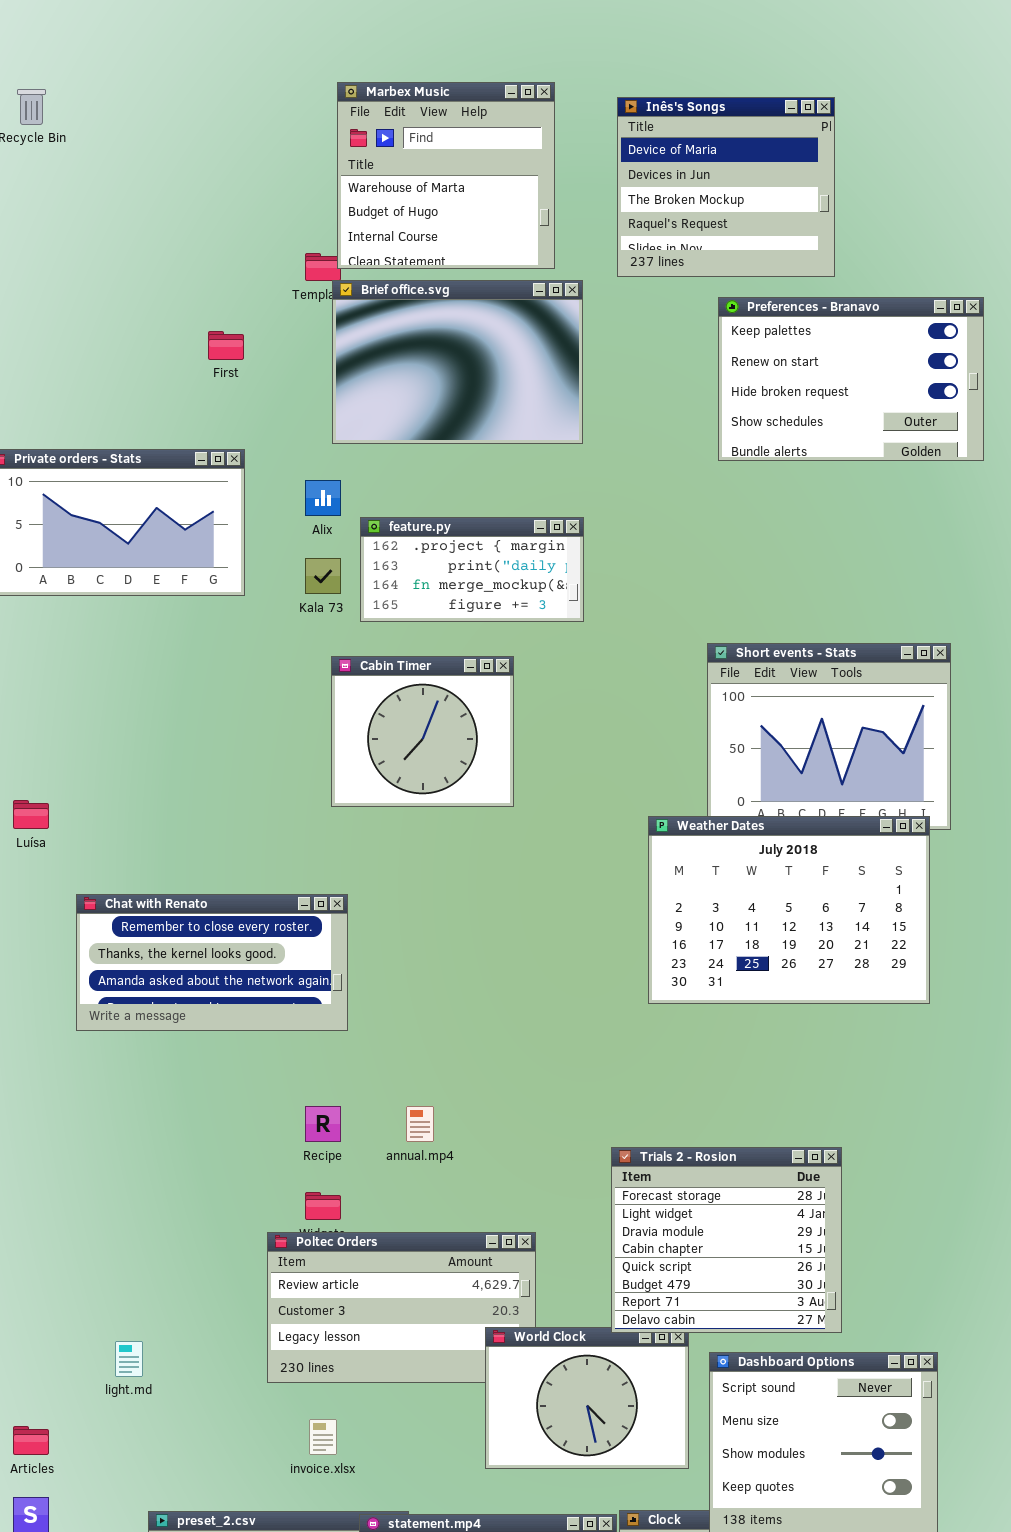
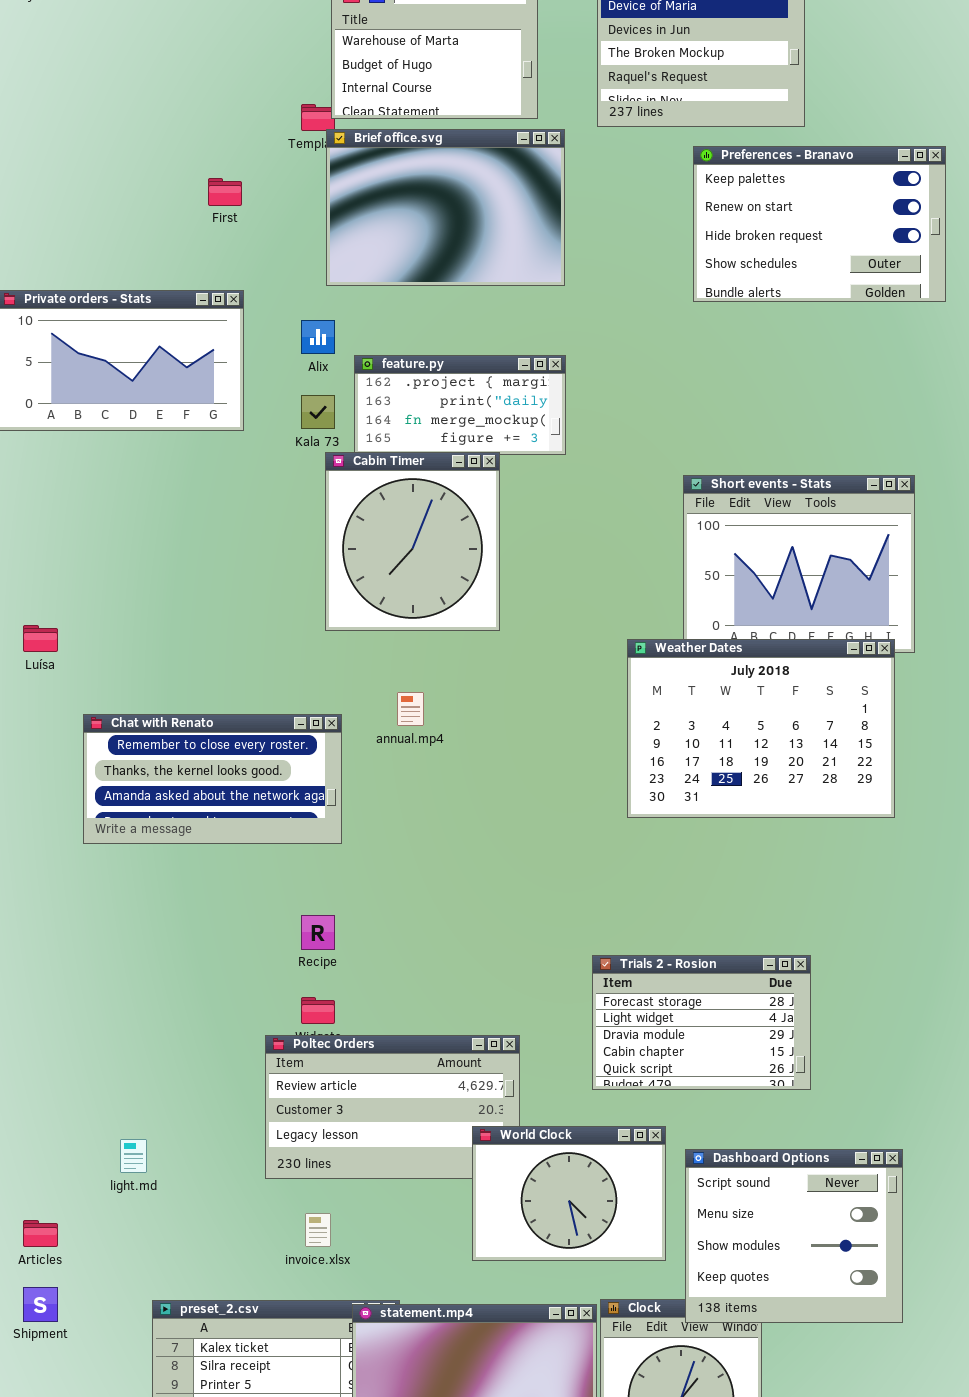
Cabin Timer: [331,656,514,807] -> [325,452,500,631], resized
annual.mp4: [406,1106,434,1142] -> [397,692,424,726], moved
Trials 2 - Rosion: [611,1147,842,1333] -> [592,955,811,1090], resized

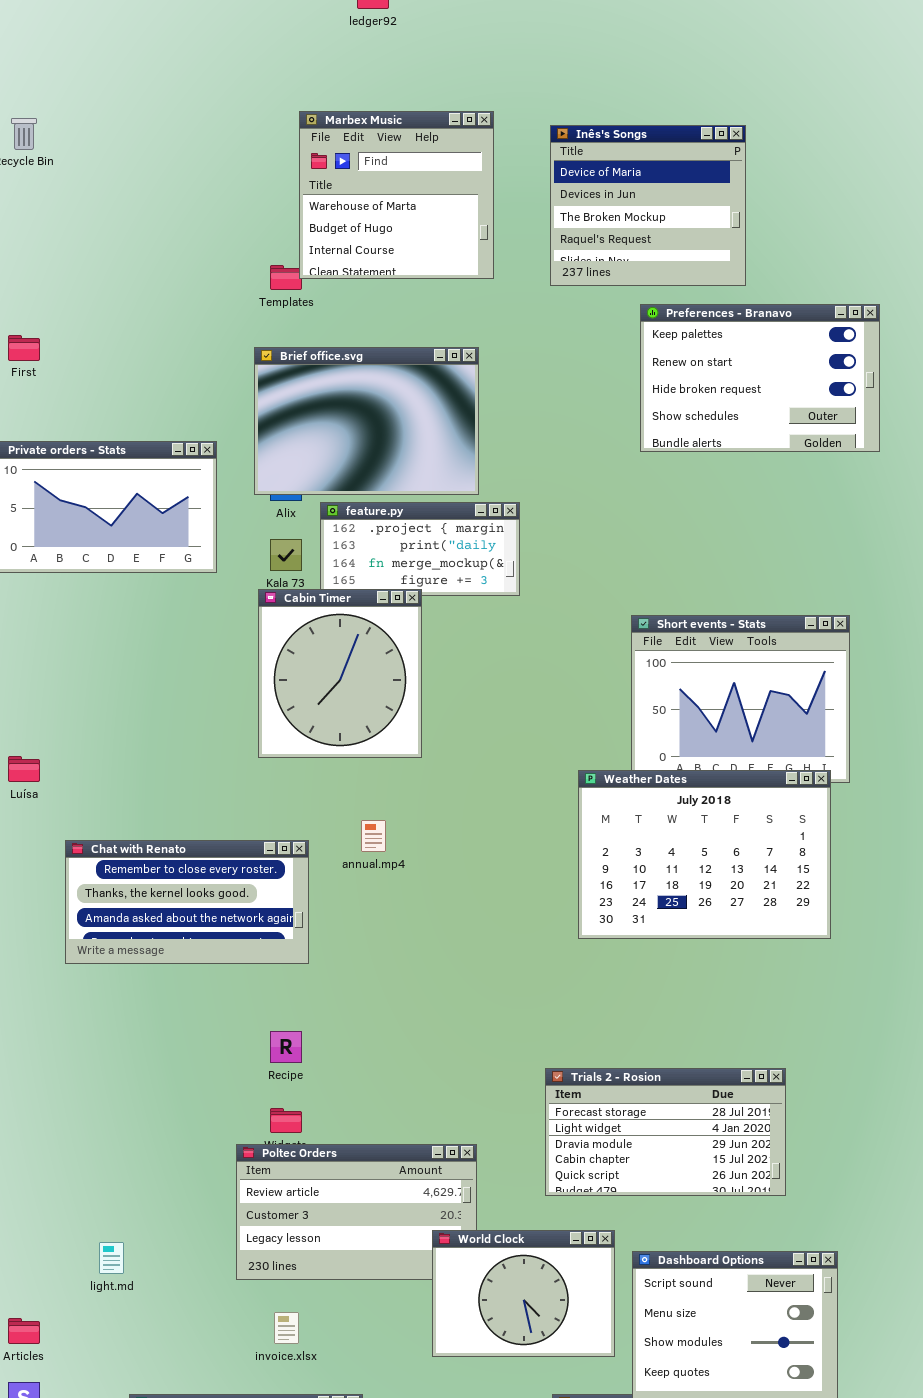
Brief office.svg: [326,129,565,286] -> [254,347,479,495], moved
First: [208,178,242,206] -> [8,335,40,361], moved
Cabin Timer: [325,452,500,631] -> [258,589,422,758], moved
Trials 2 - Rosion: [592,955,811,1090] -> [545,1068,786,1196], resized

